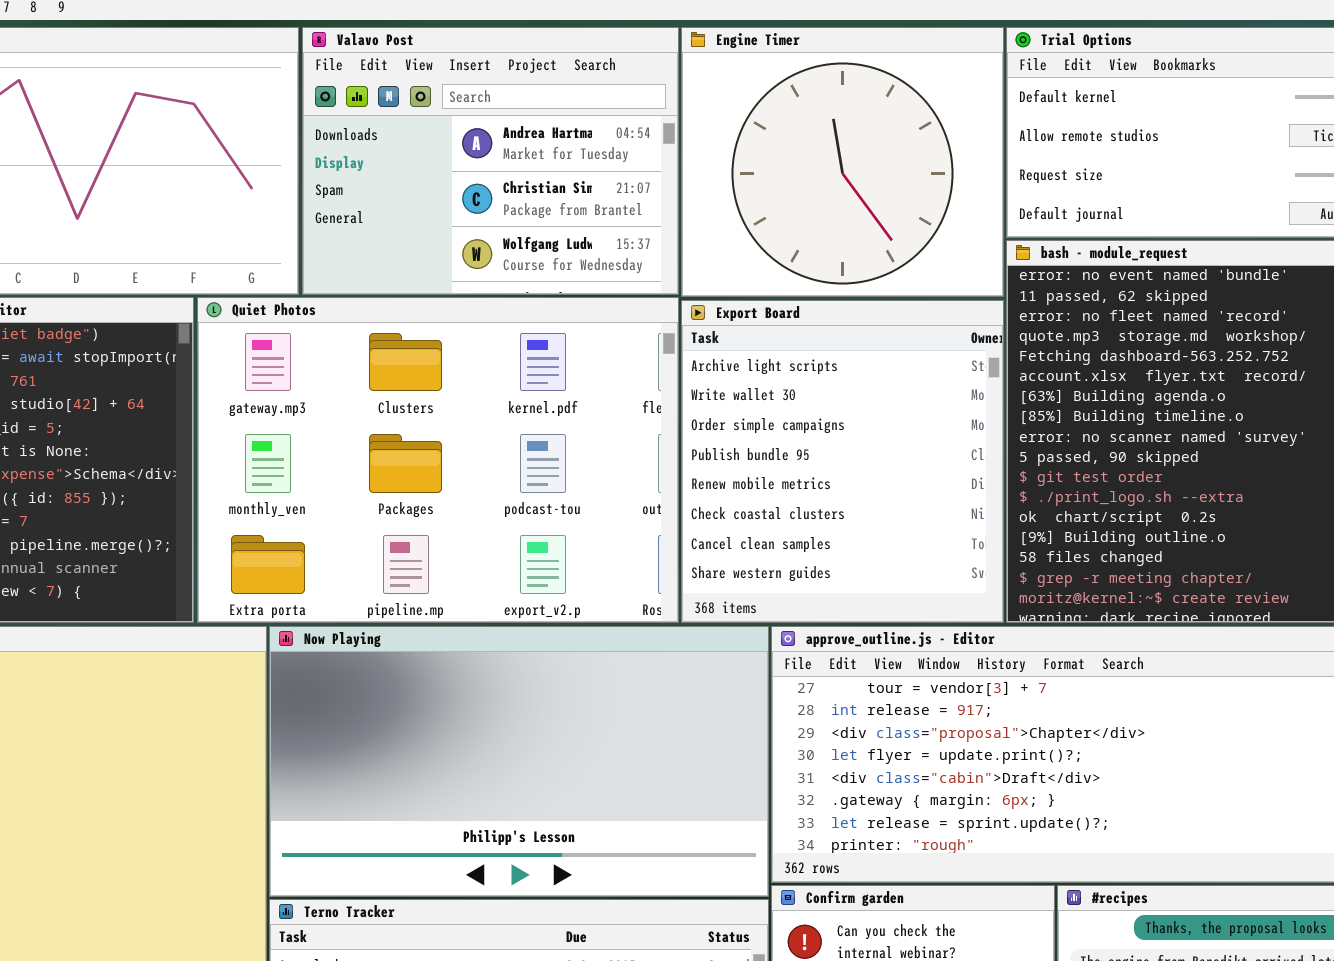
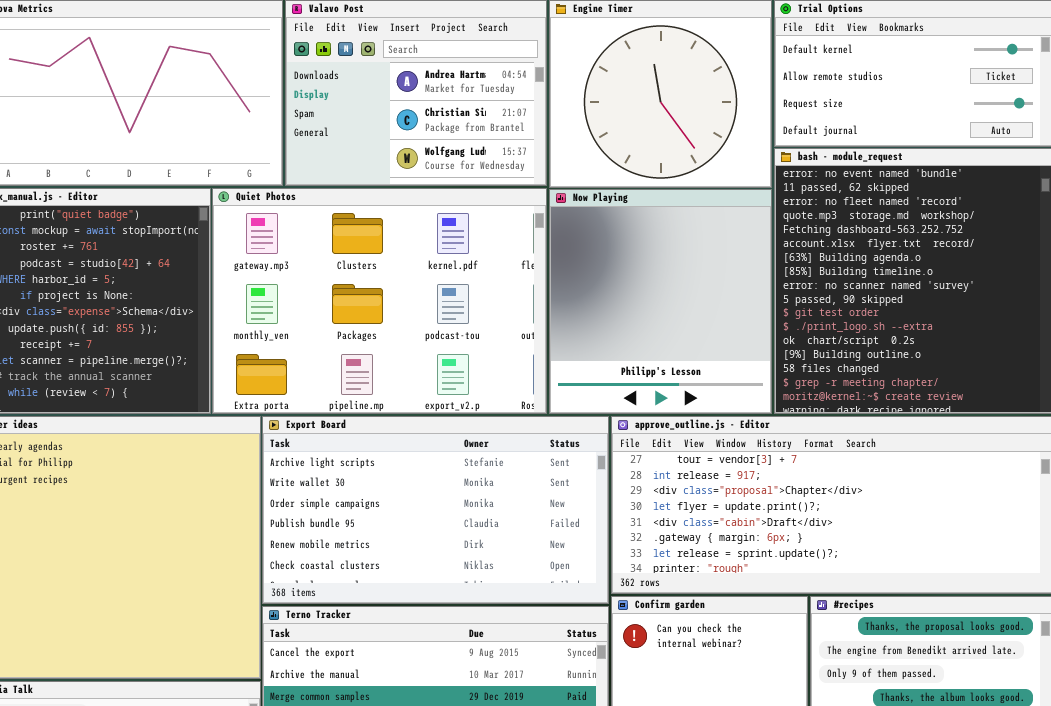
Export Board: [681,300,1004,623] -> [262,416,609,604], moved, resized
Now Playing: [269,626,769,897] -> [549,189,772,414], moved, resized

